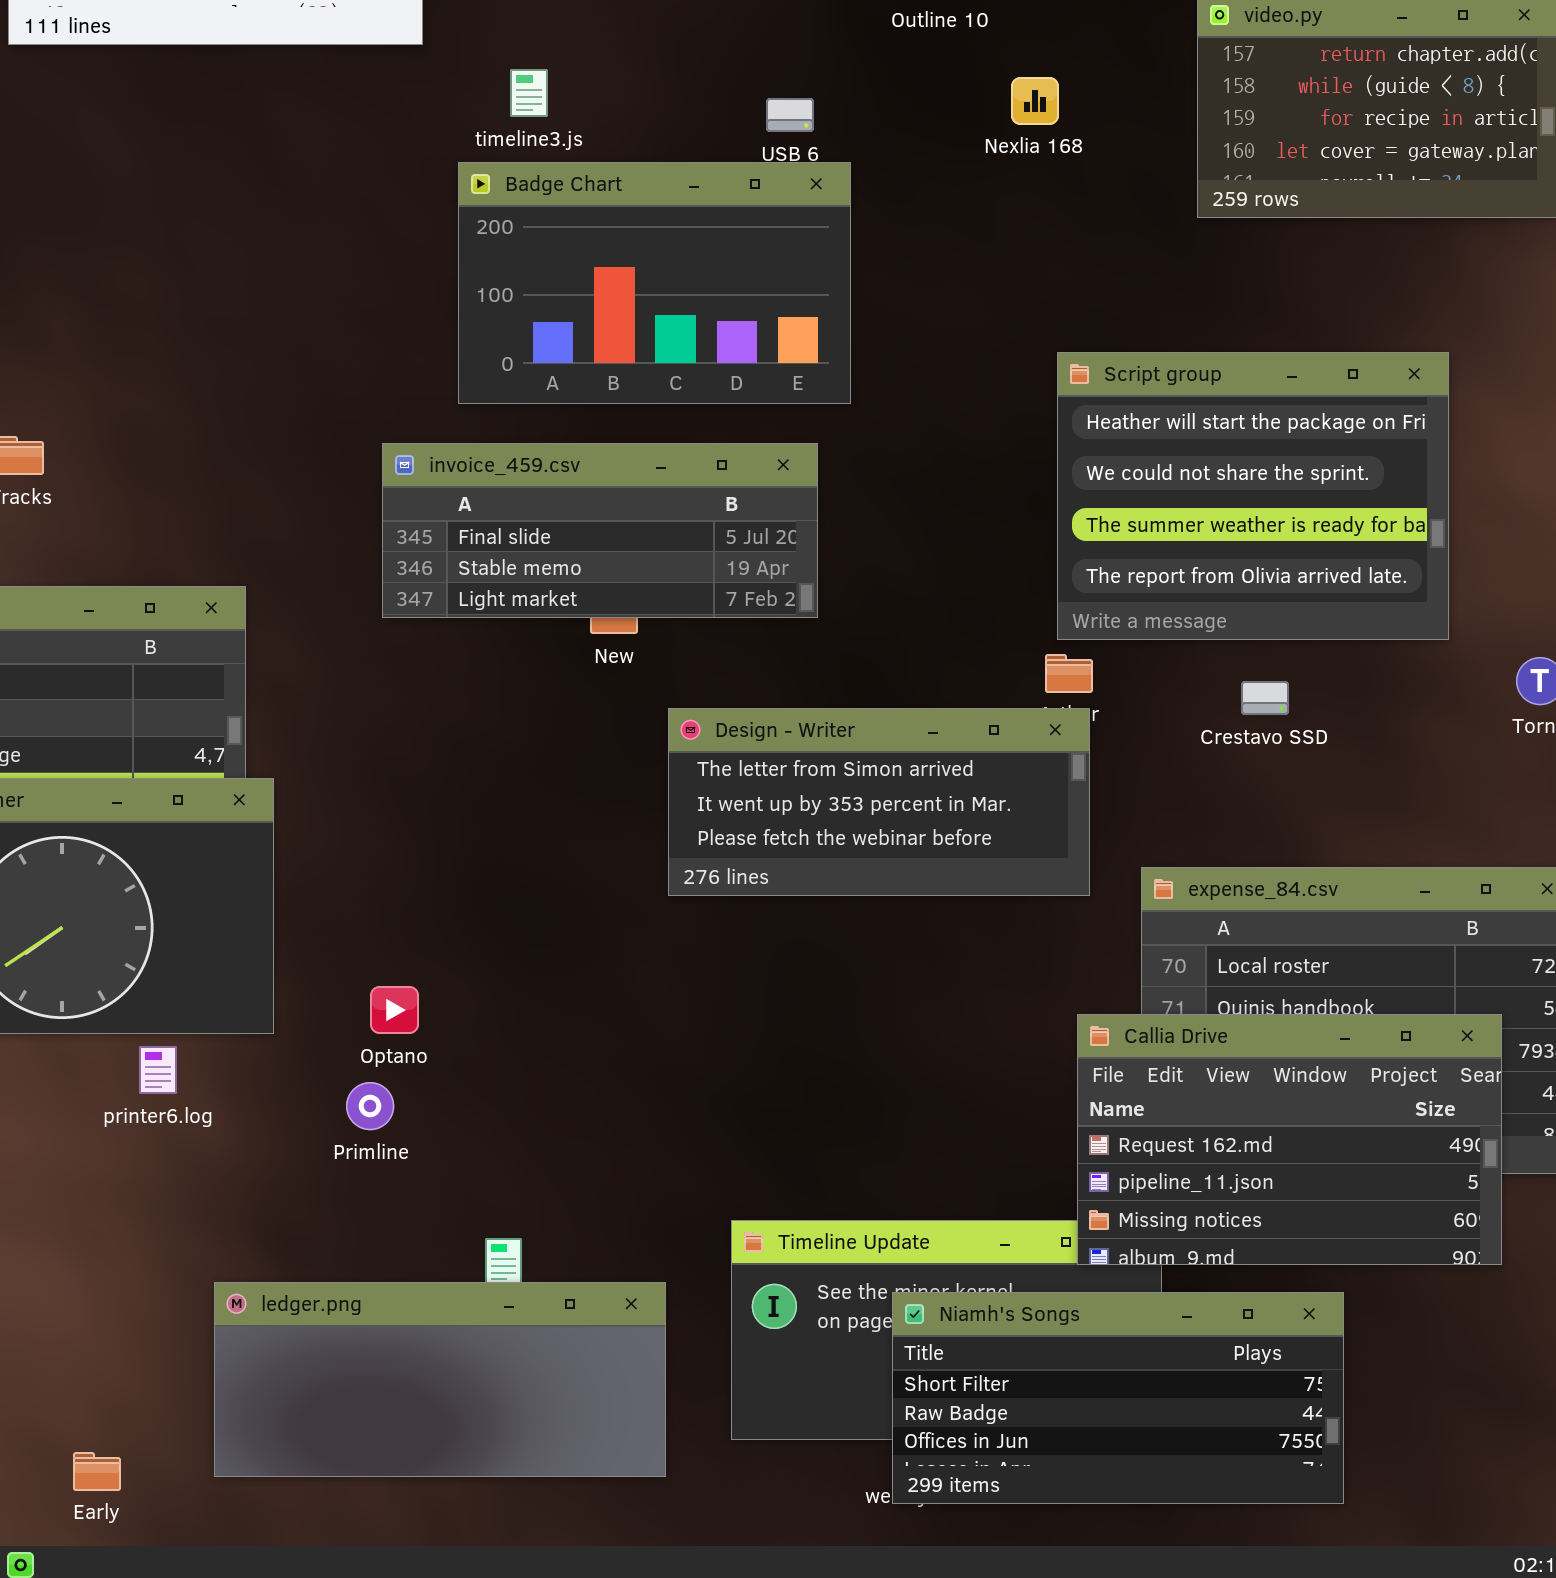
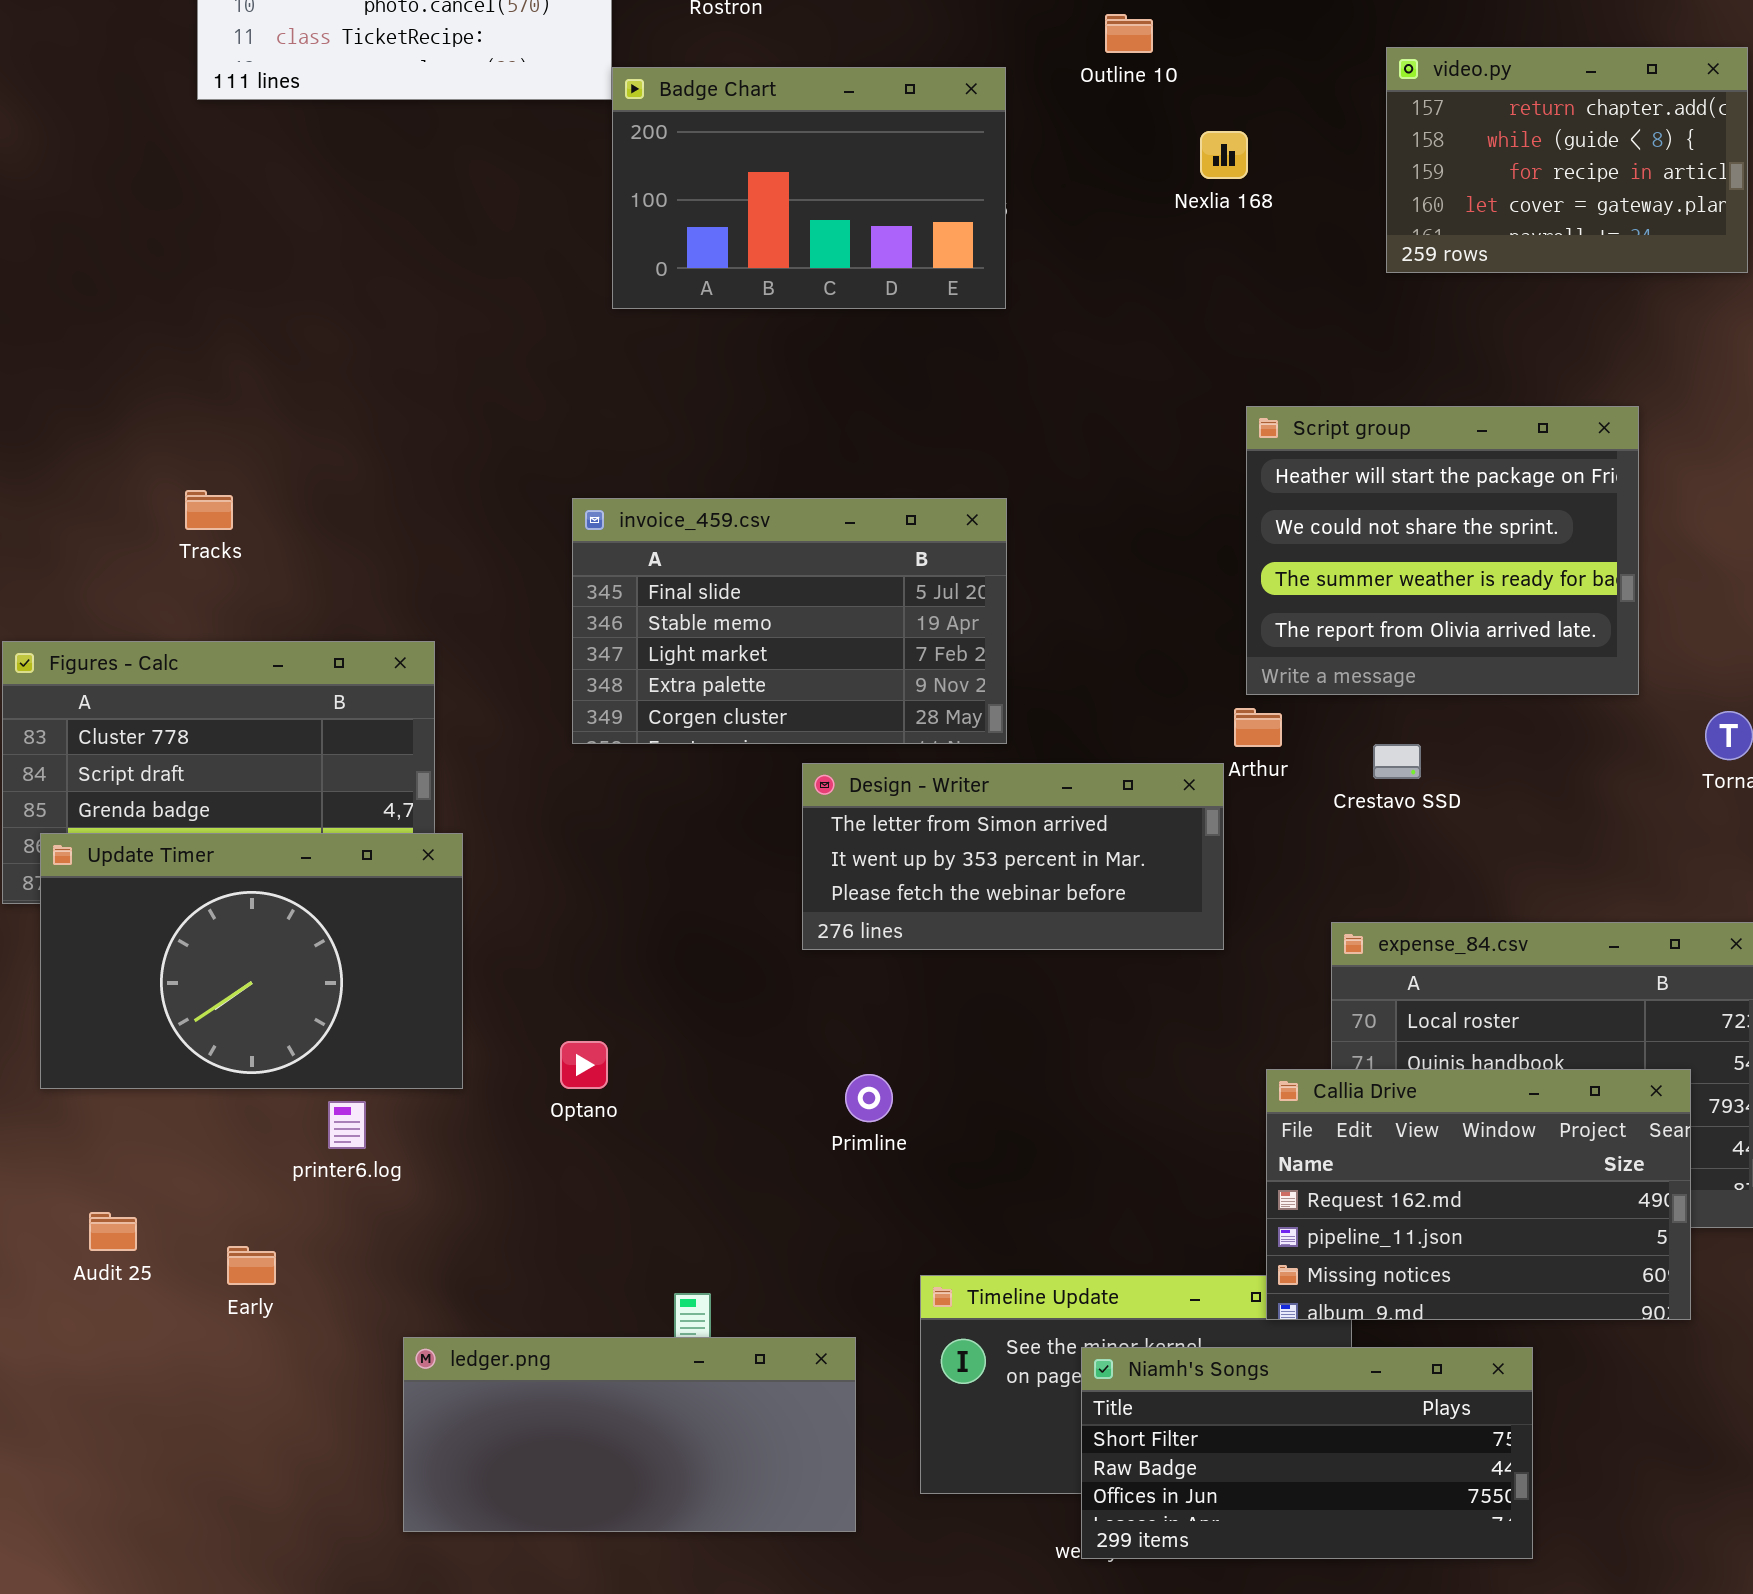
Badge Chart: [458,162,851,404] -> [612,67,1006,309], moved
invoice_459.csv: [382,443,818,618] -> [572,498,1007,744], resized
Crestavo SSD: [1241,681,1289,715] -> [1373,744,1421,779], moved
Design - Writer: [668,708,1090,896] -> [802,763,1224,950], moved
Primline: [346,1082,394,1130] -> [845,1074,893,1122], moved
Early: [73,1452,121,1491] -> [227,1246,276,1285], moved

